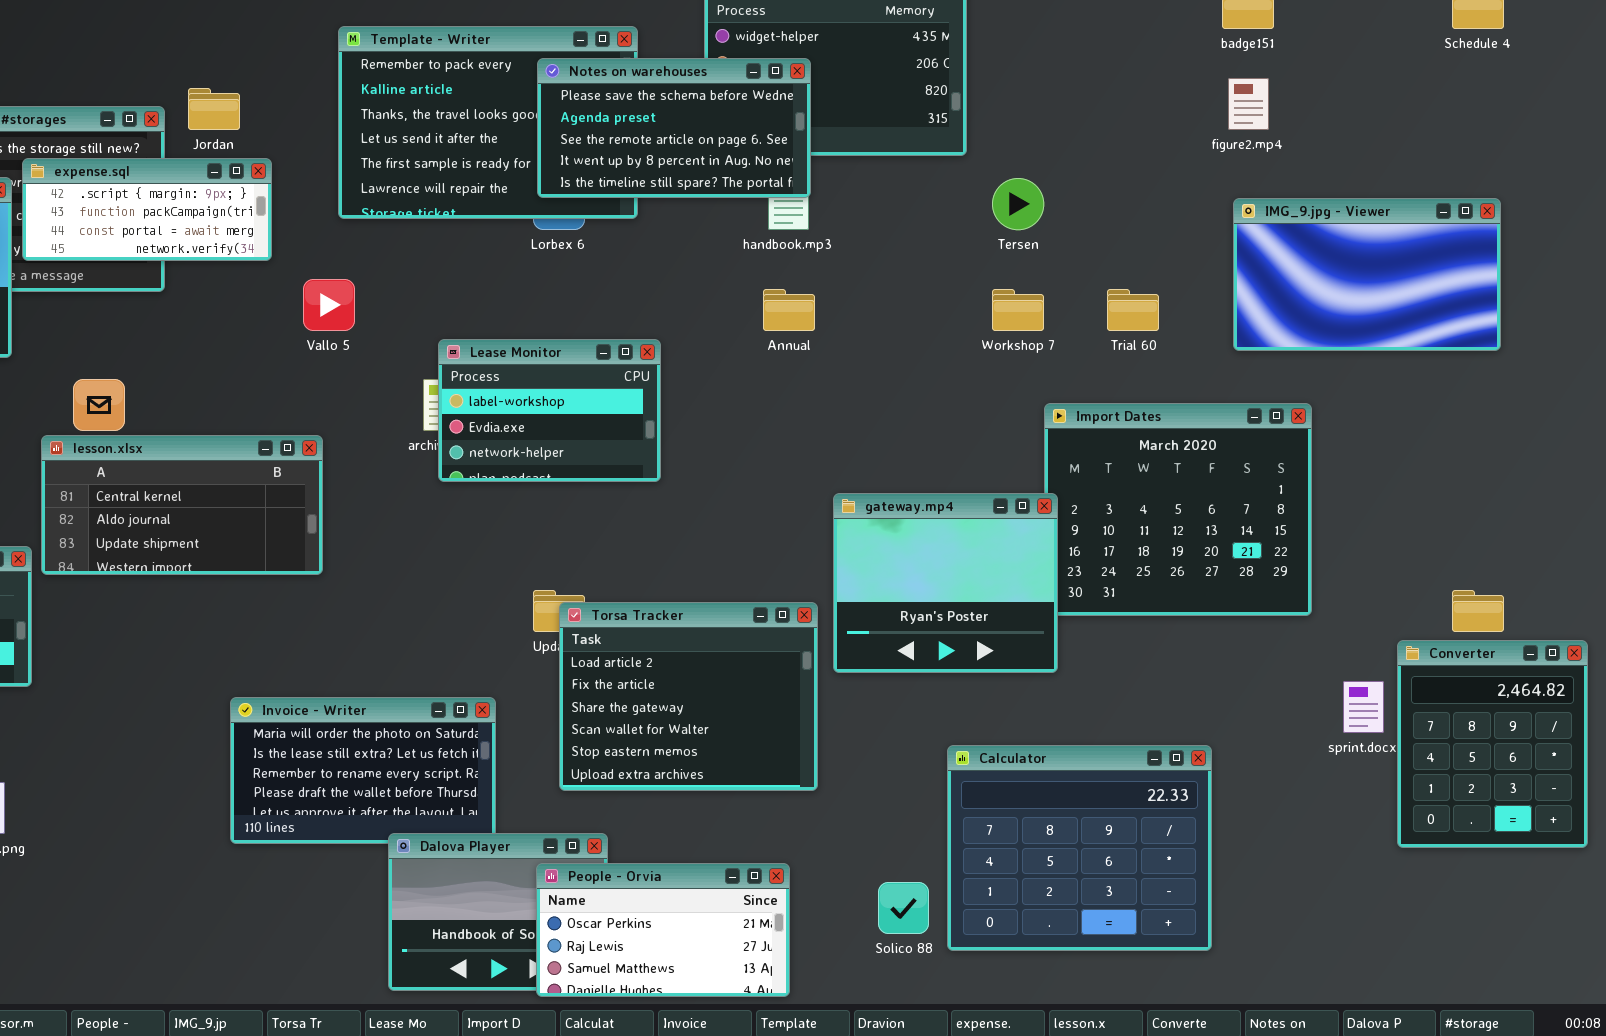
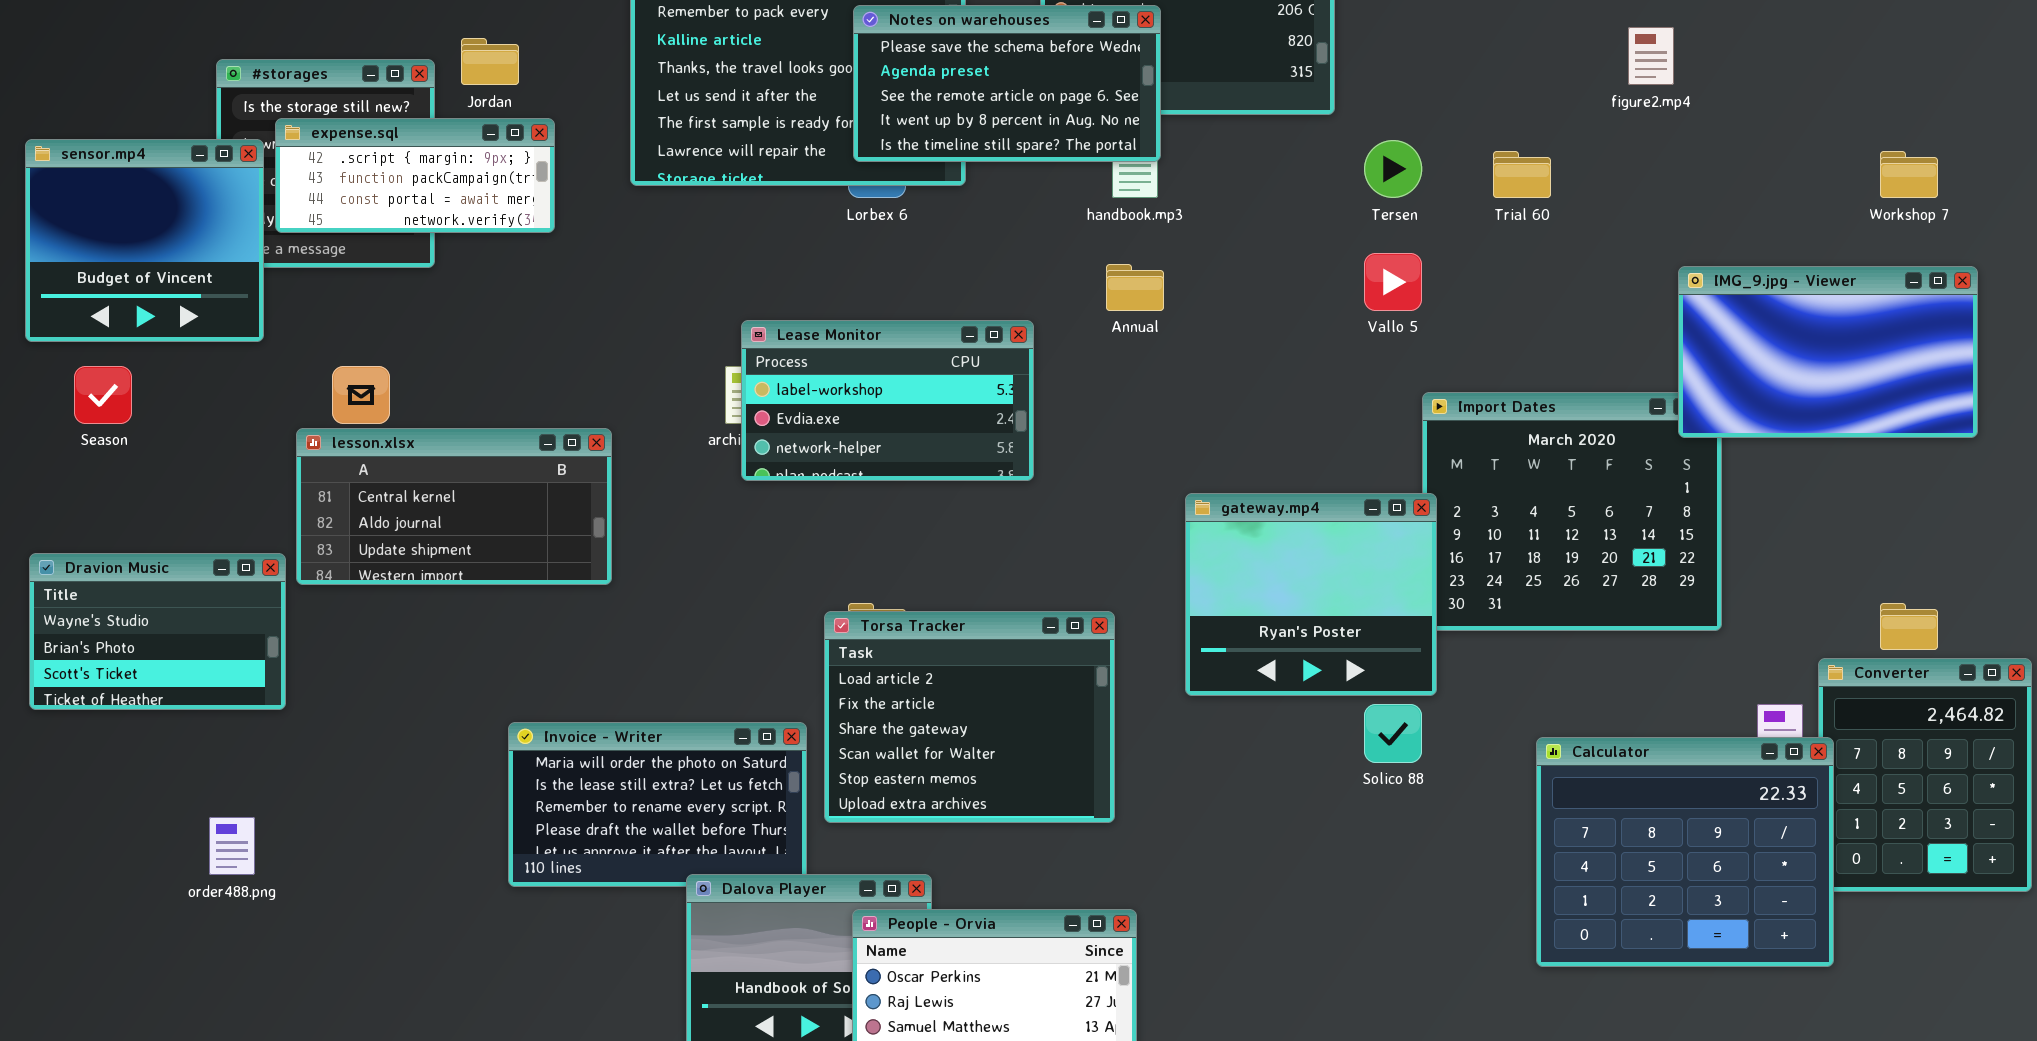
IMG_9.jpg - Viewer: [1233,198,1501,351] -> [1678,266,1978,438], moved
Vallo 5: [303,279,355,331] -> [1364,253,1422,311], moved
Workshop 7: [992,289,1044,331] -> [1880,151,1938,198], moved
Trial 60: [1107,289,1159,331] -> [1493,151,1551,198], moved
Lease Monitor: [438,339,661,482] -> [741,320,1034,481], resized
Torsa Tracker: [559,602,818,791] -> [824,611,1115,823], moved
Calculator: [947,745,1212,951] -> [1536,737,1834,967], moved
Solico 88: [878,882,929,934] -> [1364,704,1422,763], moved

